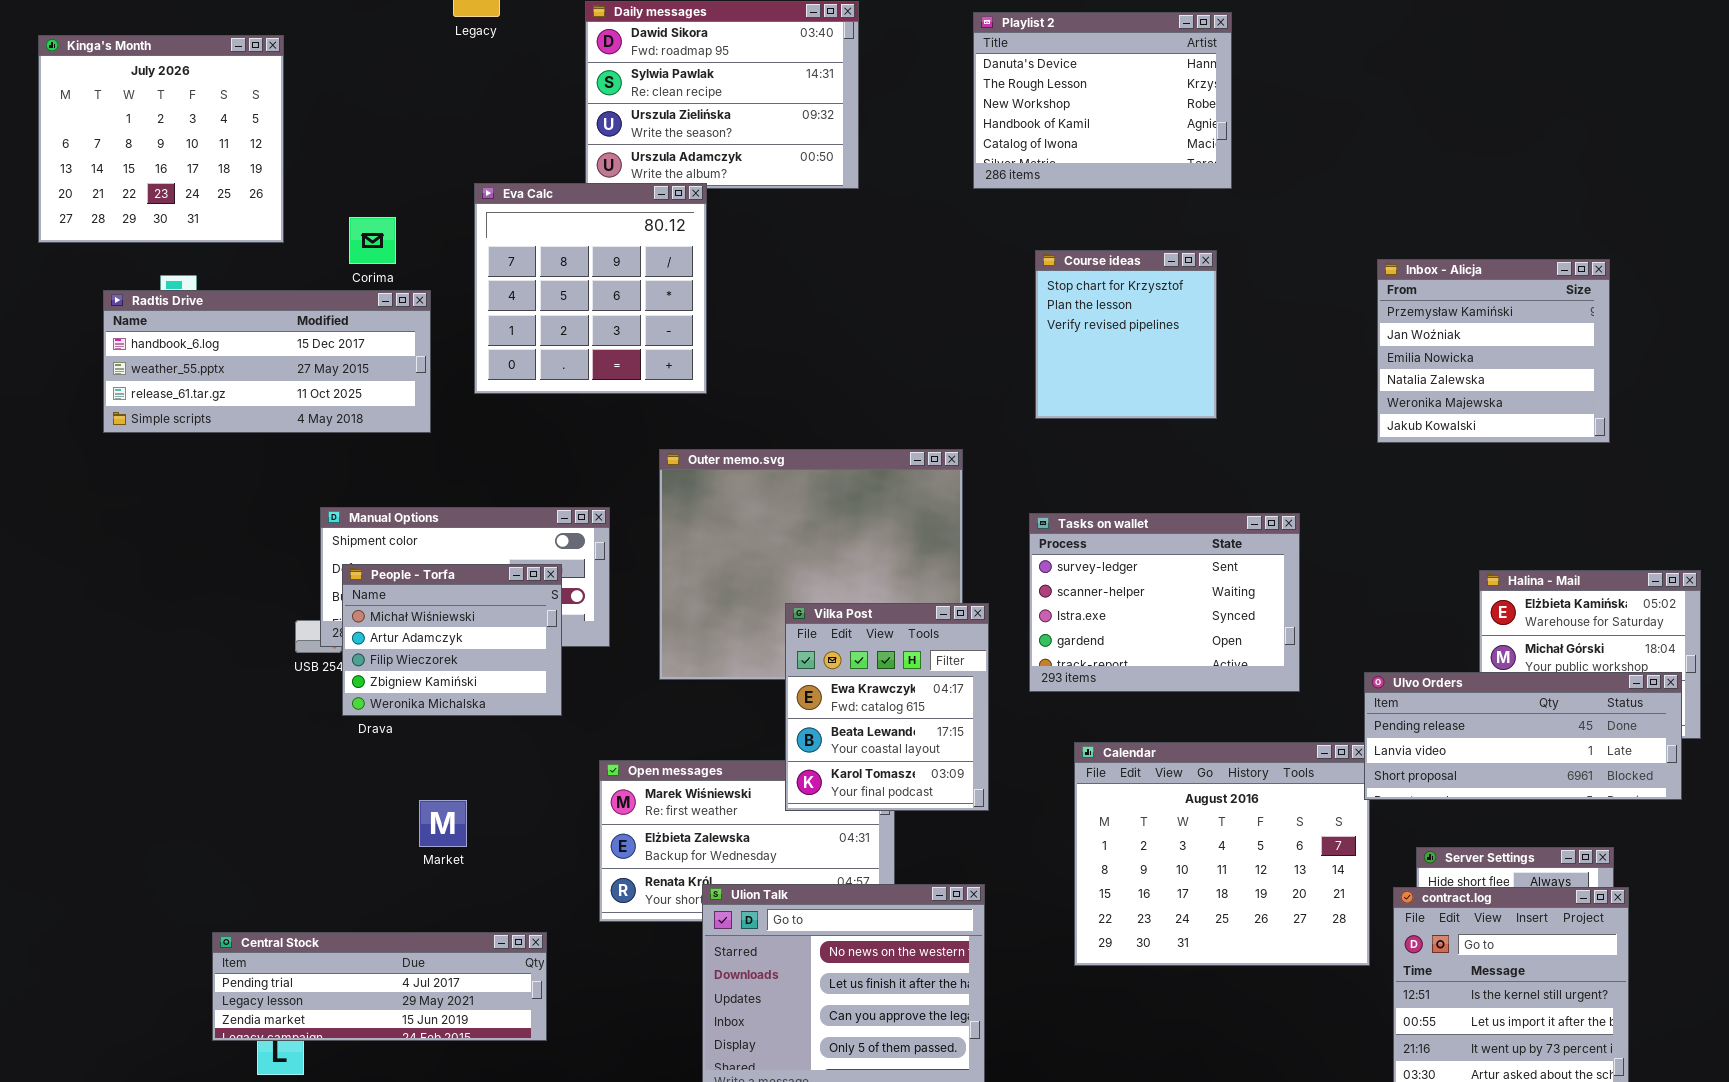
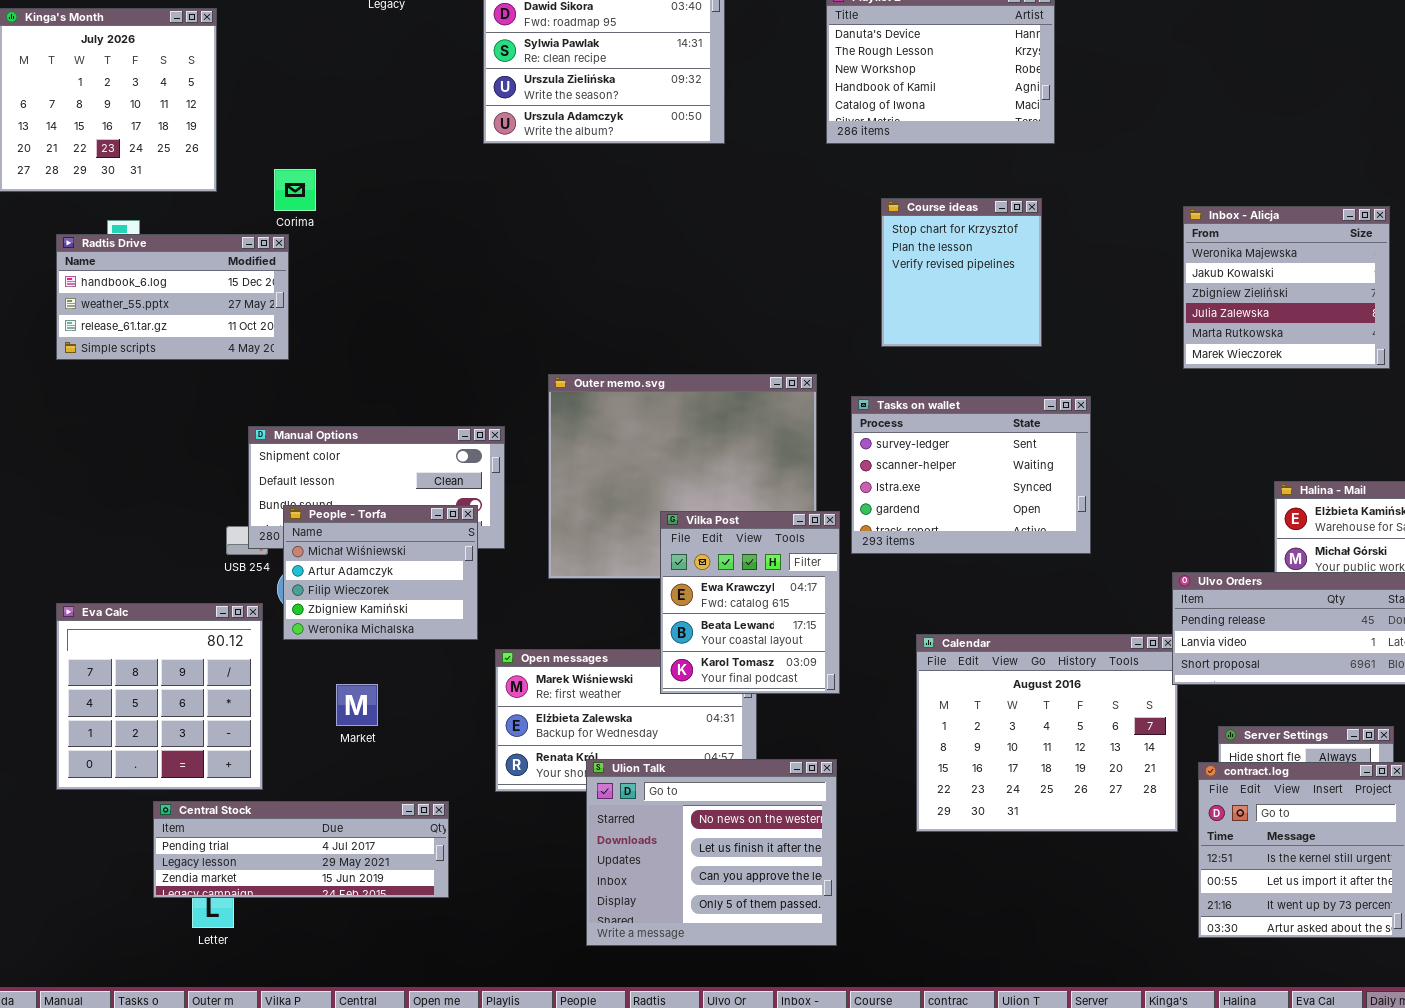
Eva Calc: [474,183,707,394] -> [56,603,263,790], moved
Inbox - Alicja: [1377,259,1610,443] -> [1183,206,1390,369], scrolled down 4 rows
Radtis Drive: [103,290,431,433] -> [56,234,289,360], resized
Tasks on wallet: [1029,513,1300,692] -> [851,396,1091,554], moved
People - Torfa: [342,564,562,716] -> [283,505,478,640], moved

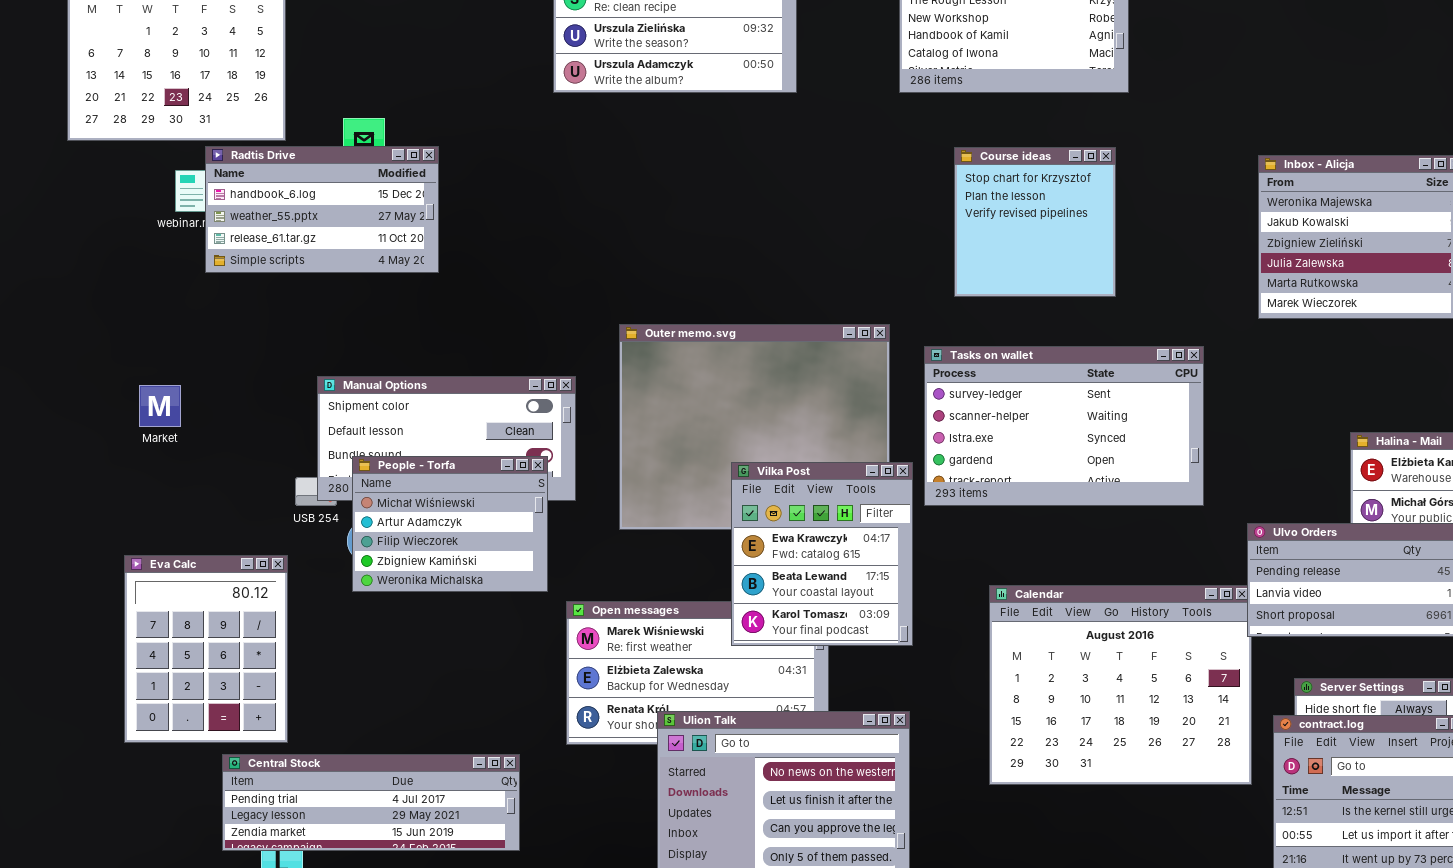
Radtis Drive: [56,234,289,360] -> [205,146,439,273], moved
Tasks on wallet: [851,396,1091,554] -> [924,346,1204,506], resized
Eva Calc: [56,603,263,790] -> [124,555,288,743], resized
Market: [336,684,378,726] -> [139,385,181,427], moved

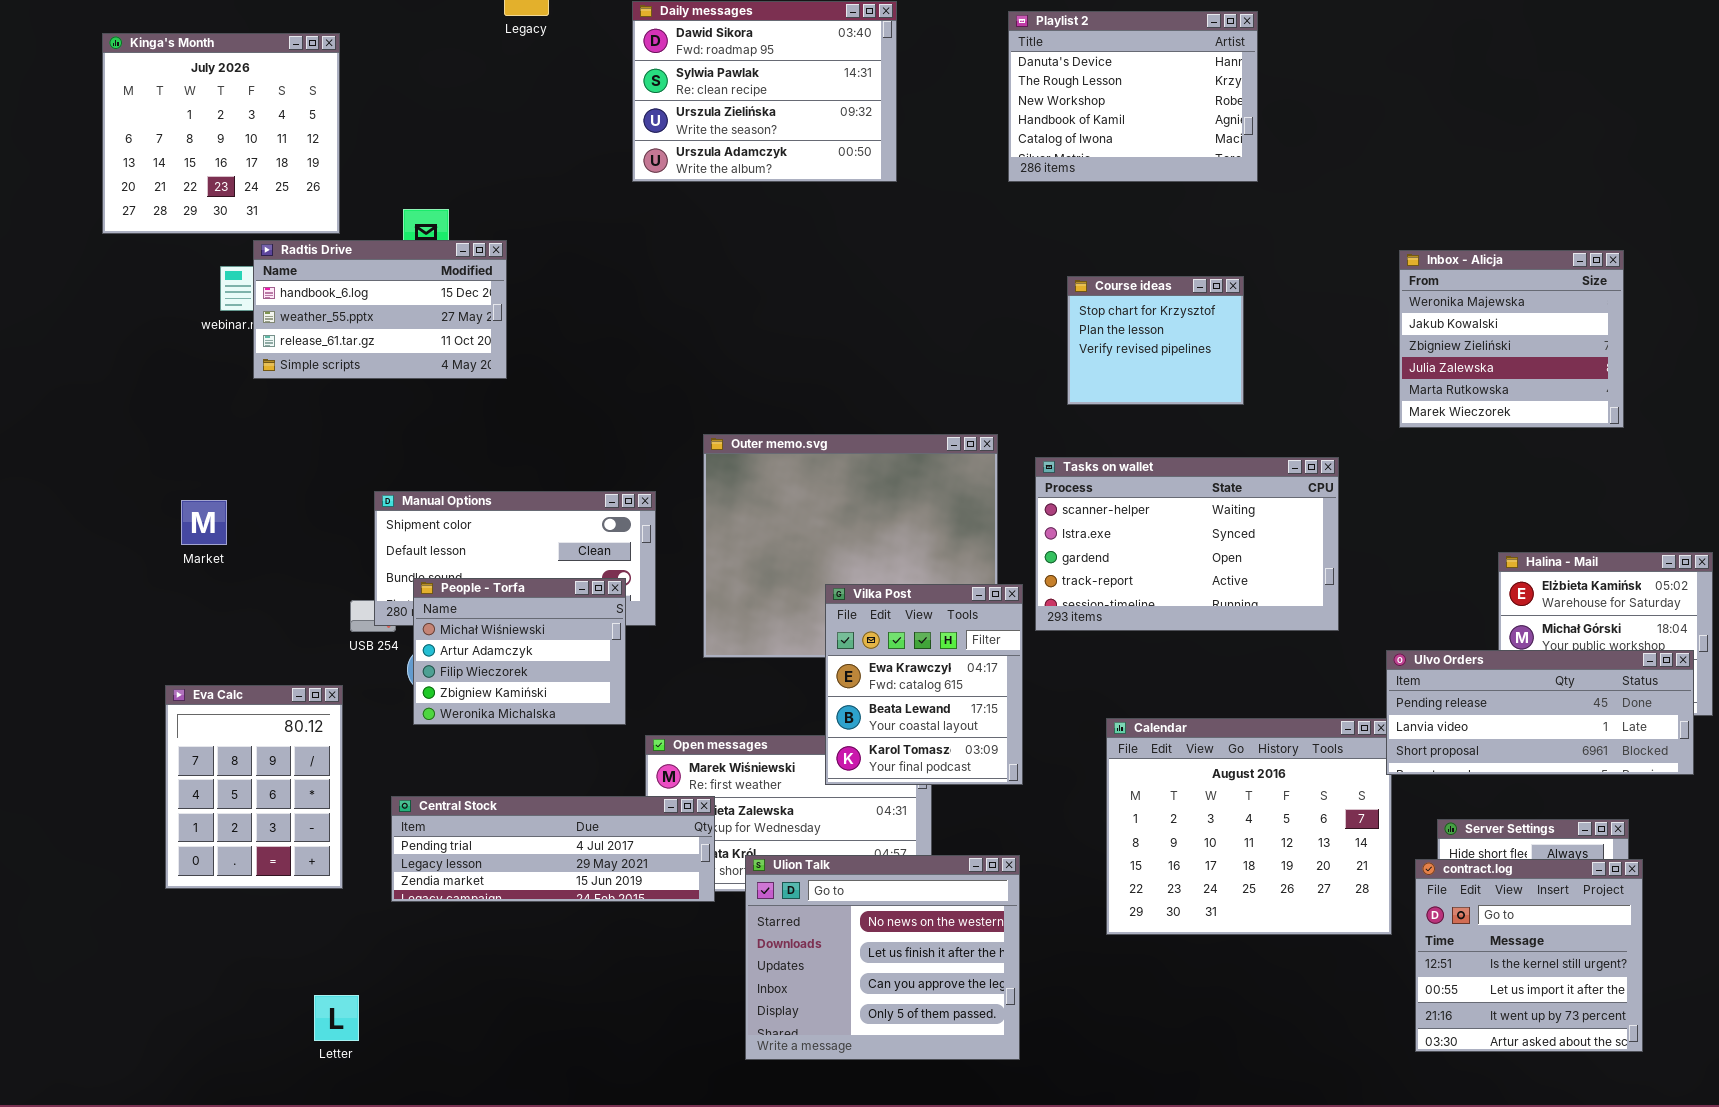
Course ideas: [954,147,1116,297] -> [1067,276,1244,405], resized
Tasks on wallet: [924,346,1204,506] -> [1035,457,1339,631], scrolled down 1 row
Central Stock: [222,754,520,851] -> [391,796,715,902], moved

